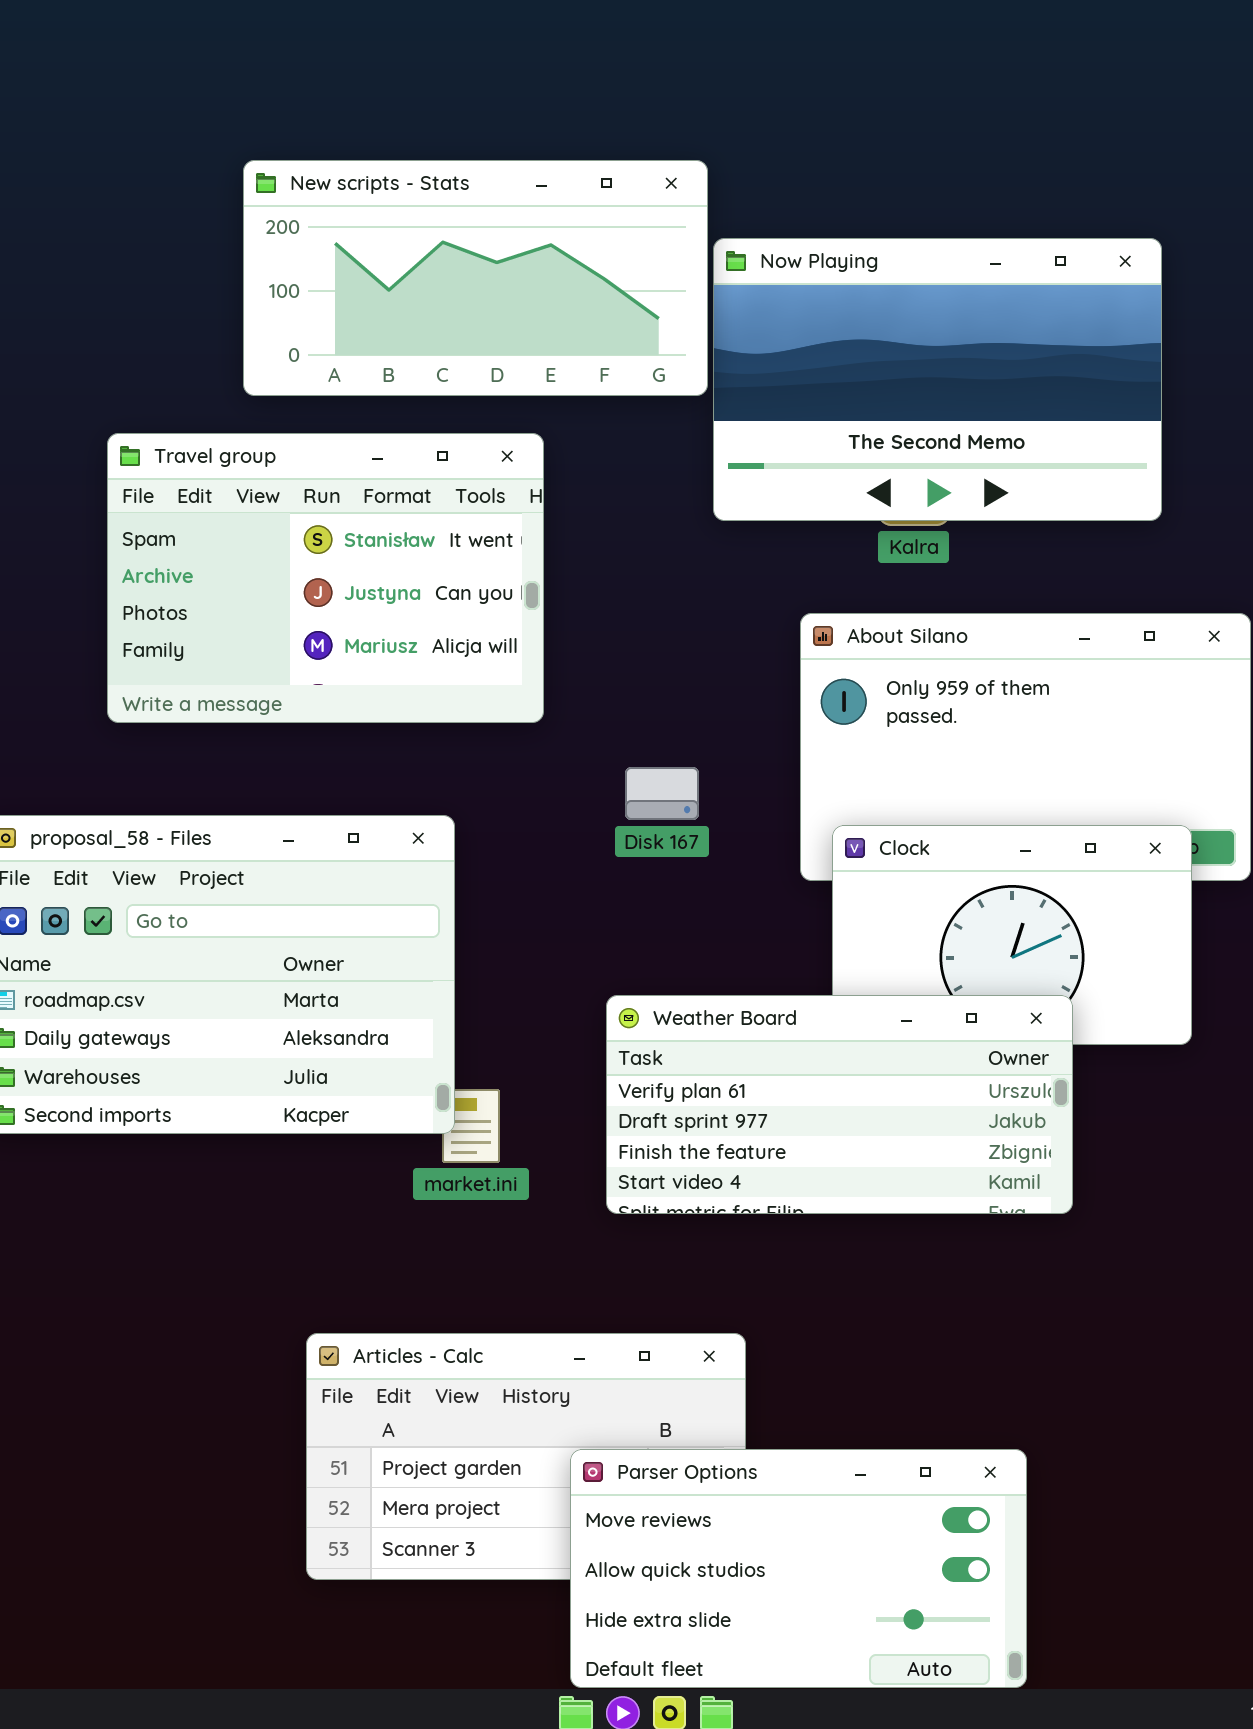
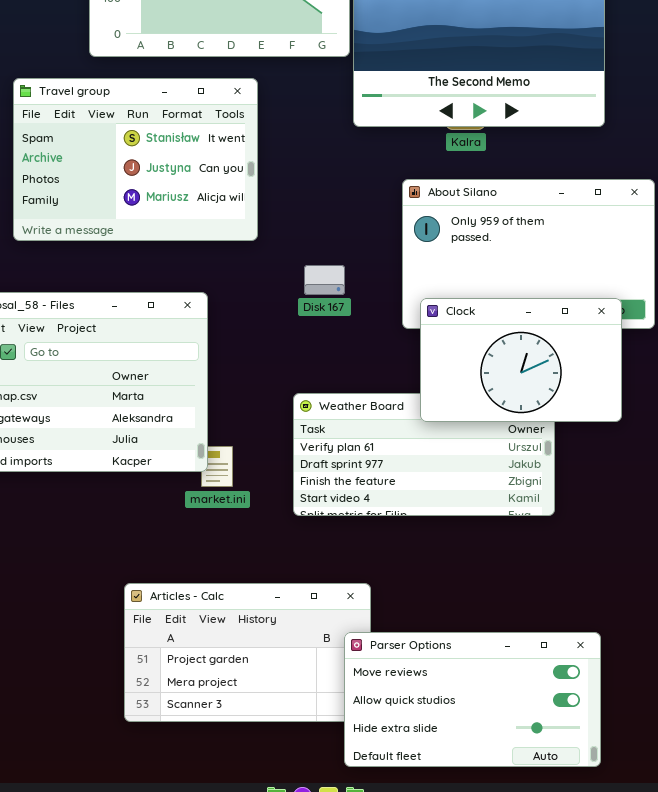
Clock: [832,825,1192,1045] -> [420,298,622,422], raised
Parser Options: [570,1449,1027,1688] -> [344,632,601,767], moved

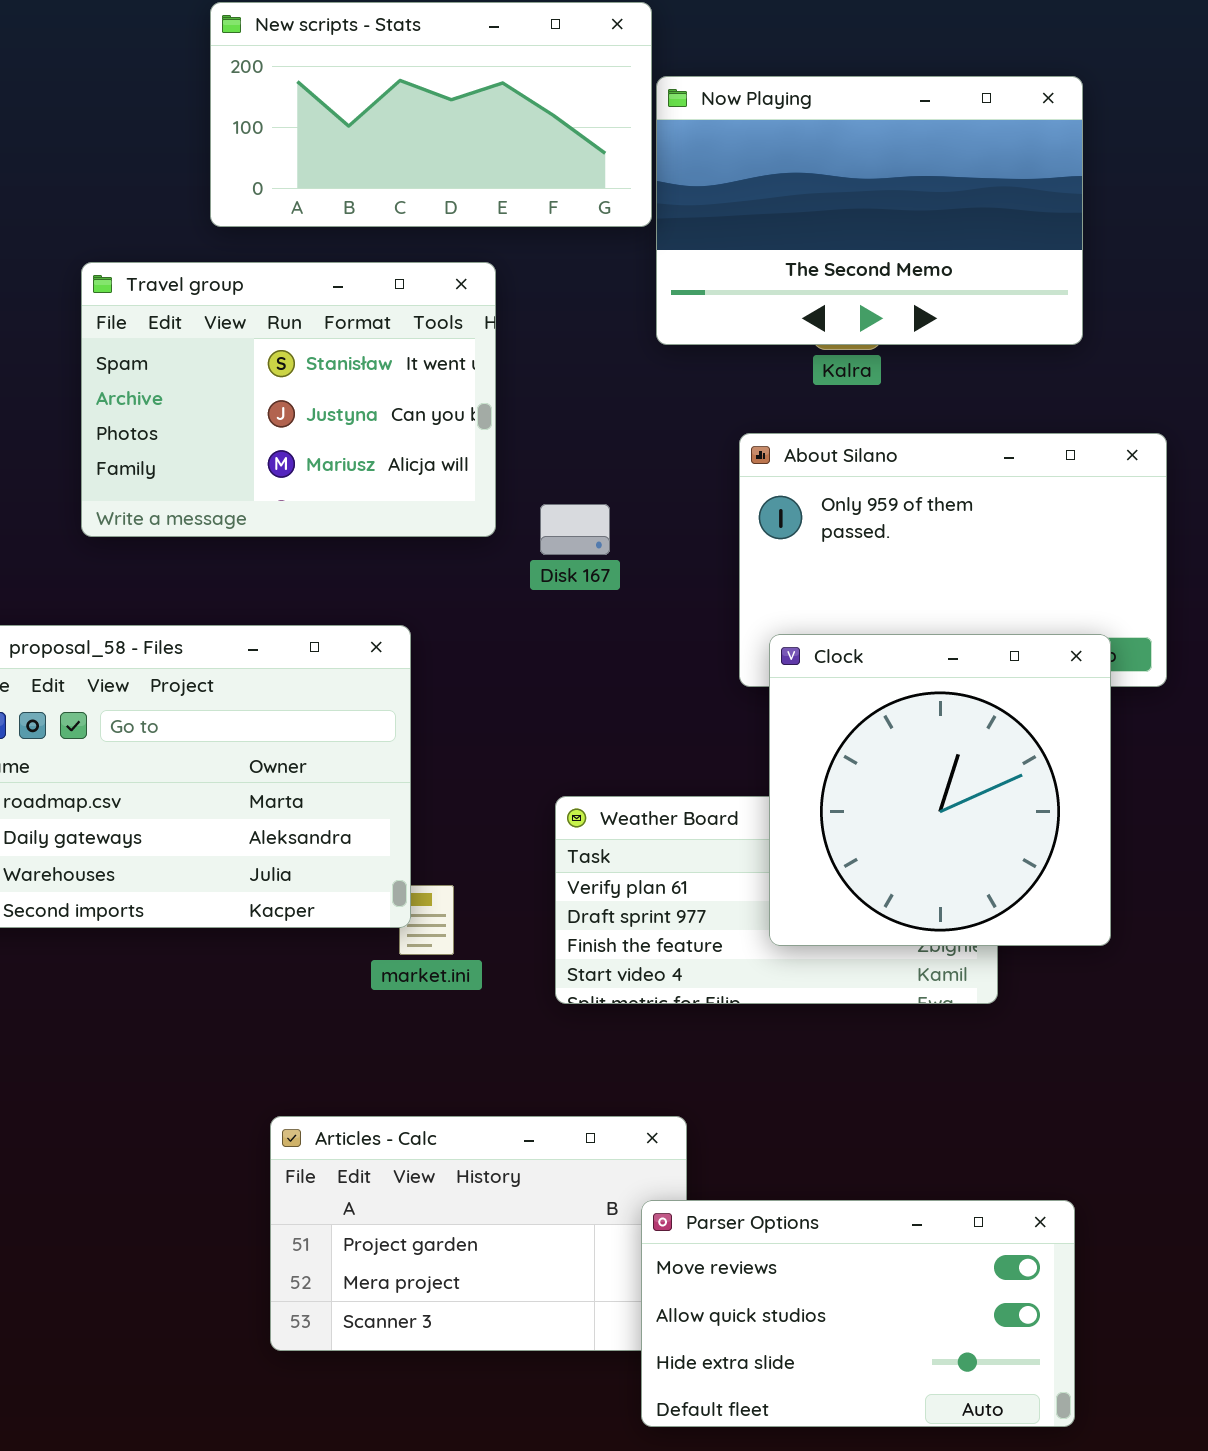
Disk 167: [304,265,345,295] -> [540,504,610,555], moved
Clock: [420,298,622,422] -> [769,634,1111,946], resized

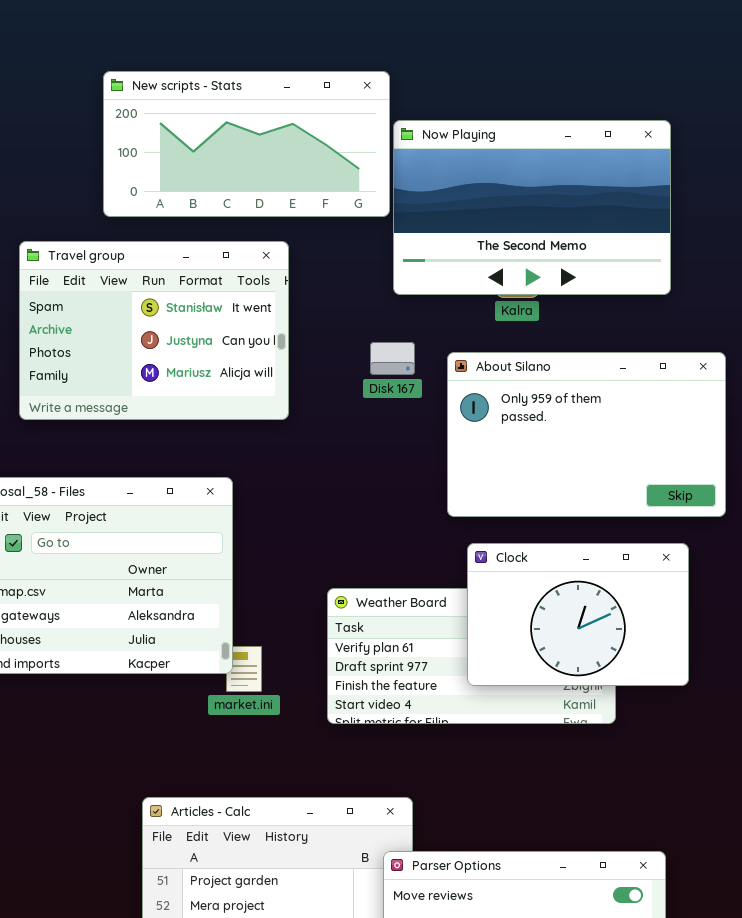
Disk 167: [540,504,610,555] -> [370,342,415,375], moved
Clock: [769,634,1111,946] -> [467,543,689,686], resized

